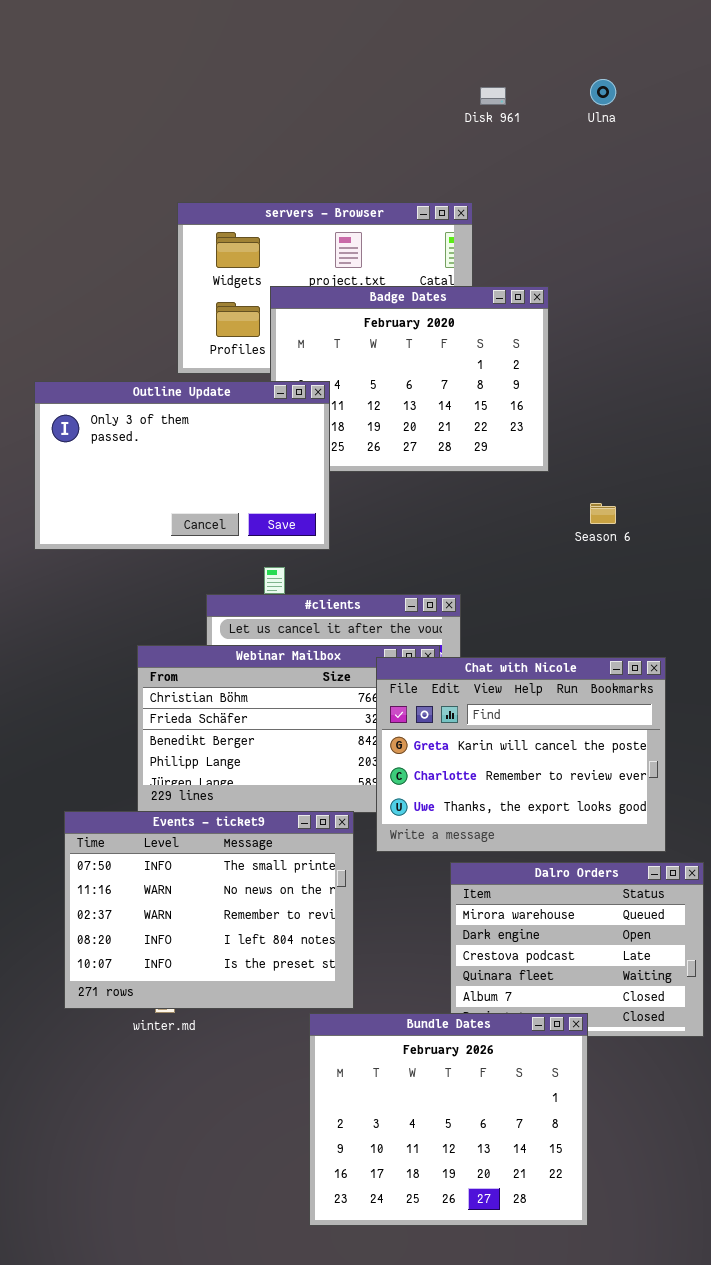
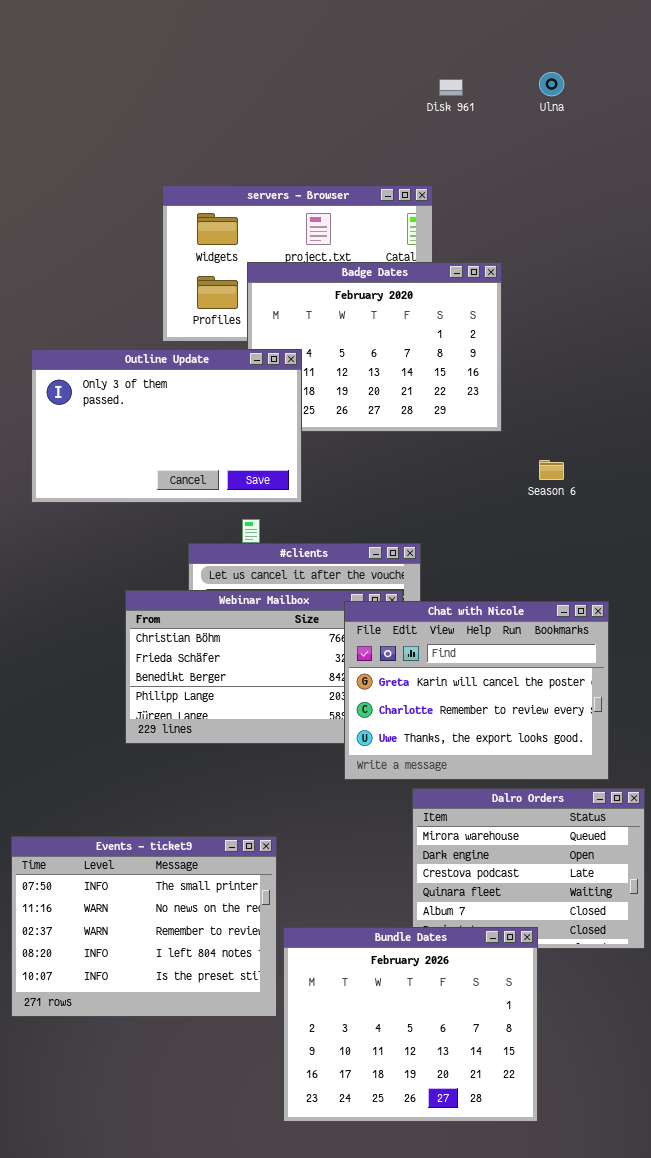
Events - ticket9: [64,811,354,1009] -> [11,836,277,1017], moved

